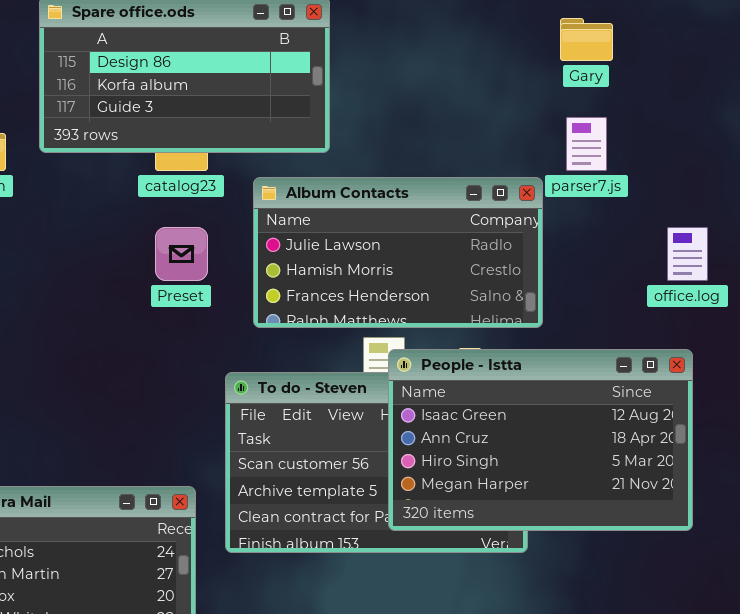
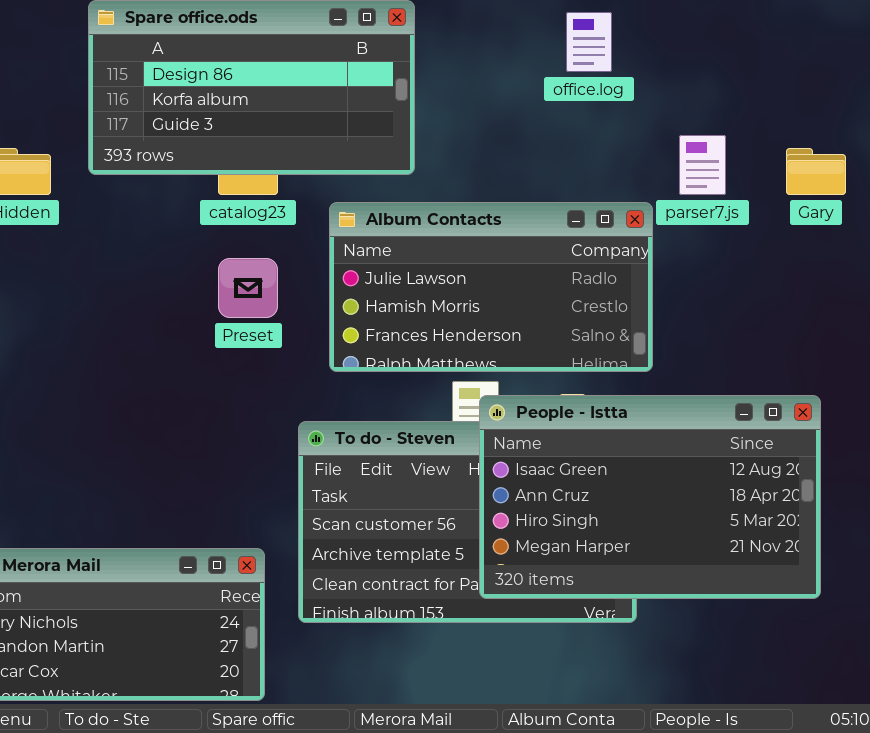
Gary: [560,18,613,61] -> [786,148,846,195], moved
office.log: [667,227,708,281] -> [566,12,612,72], moved

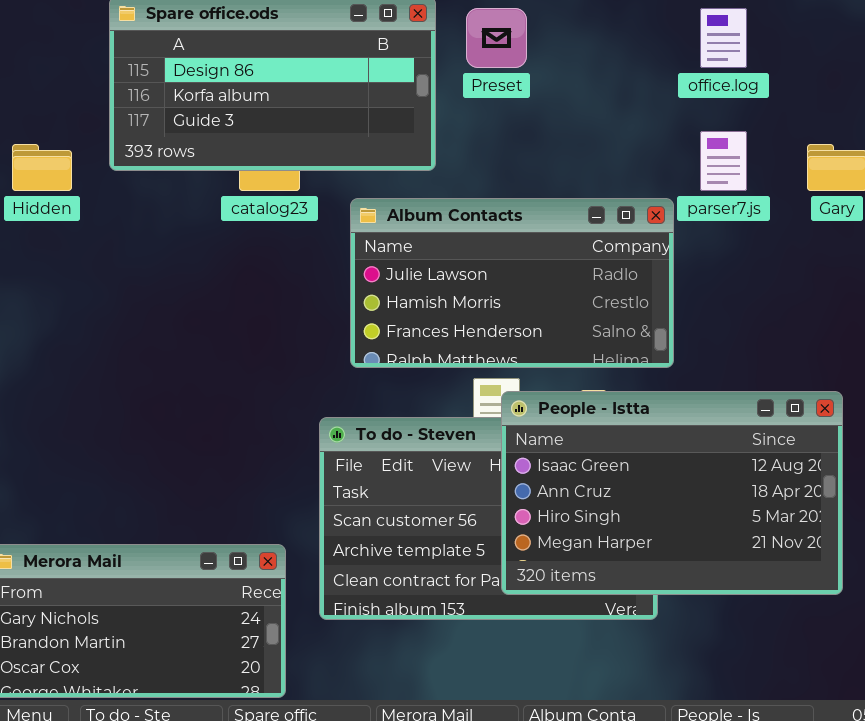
office.log: [566,12,612,72] -> [700,8,747,68], moved
Preset: [218,258,278,318] -> [466,8,527,68], moved

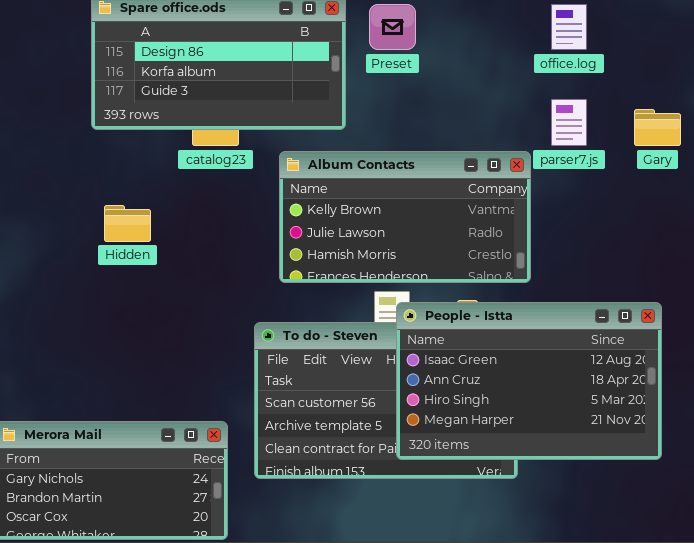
Hidden: [12,144,72,191] -> [104,205,151,242], moved
Album Contacts: [350,198,674,368] -> [279,151,531,283], scrolled up 1 row

